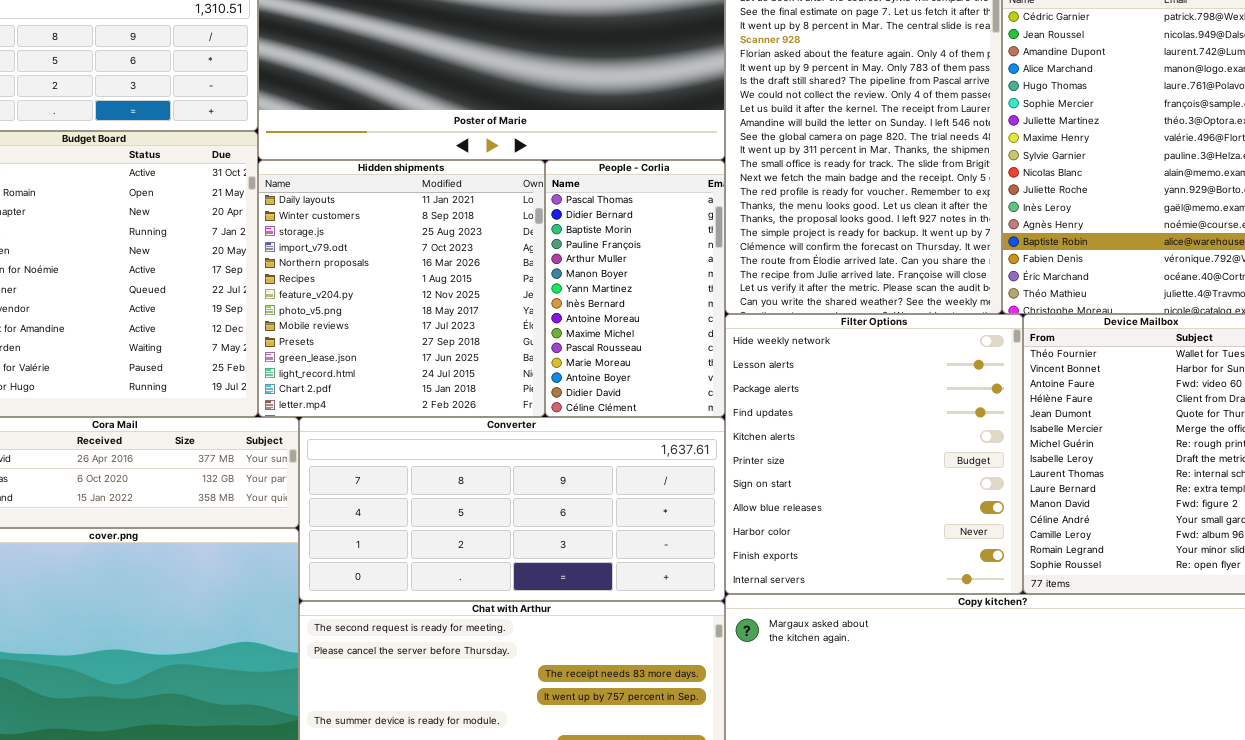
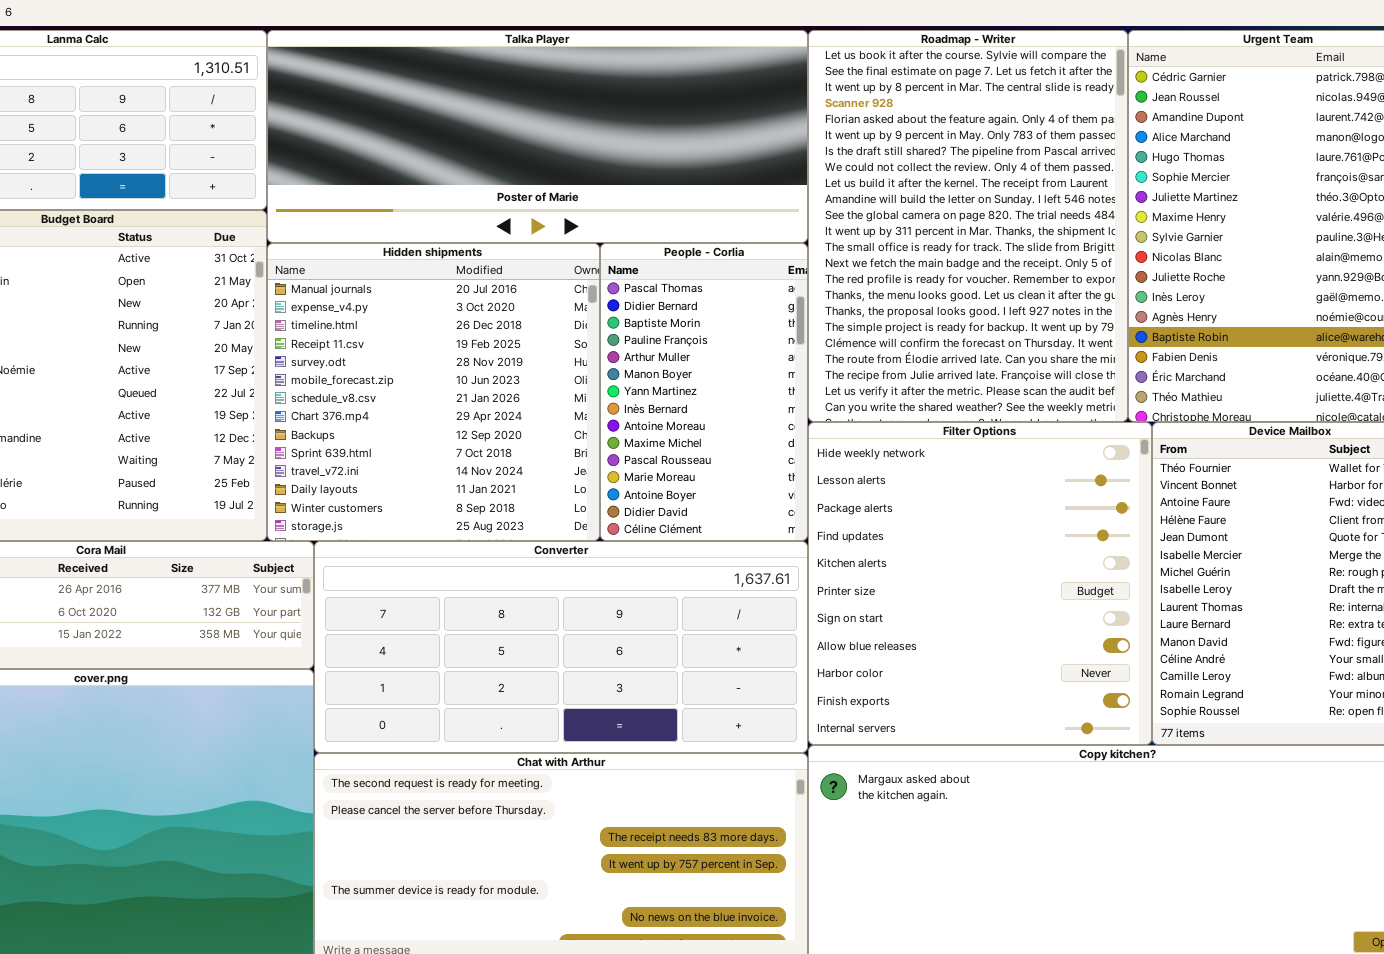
Hidden shipments: [258,160,545,417] -> [267,243,600,541], scrolled up 11 rows

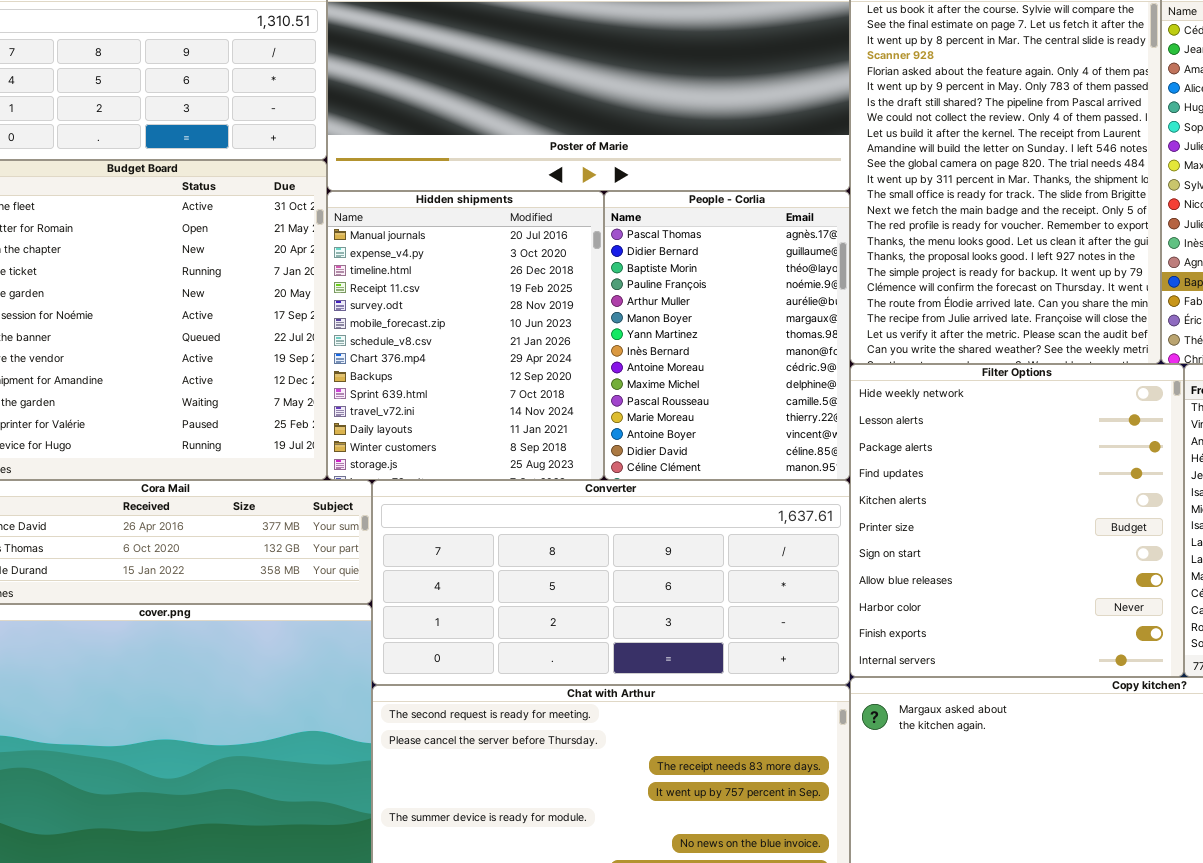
Hidden shipments: [267,243,600,541] -> [327,191,604,480], resized
People - Corlia: [600,243,808,541] -> [604,191,850,480], resized

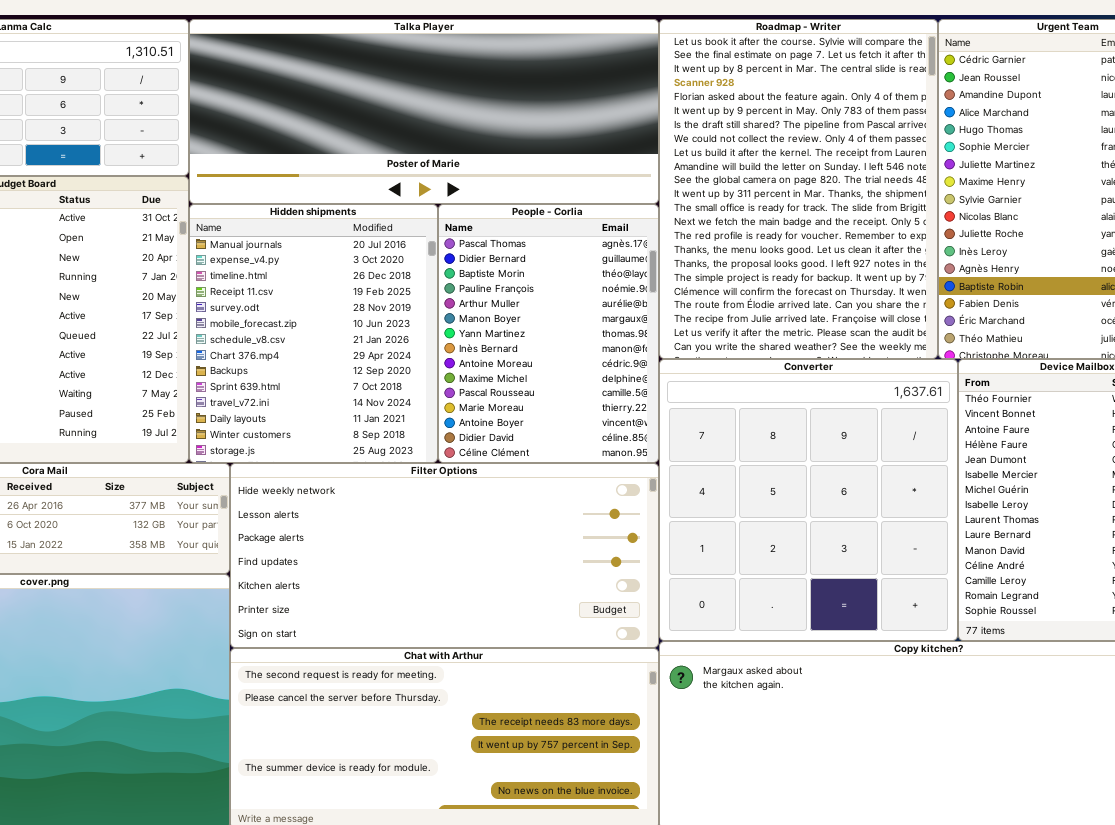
Filter Options: [850,364,1184,677] -> [230,463,659,648], moved, resized
Converter: [372,480,850,685] -> [659,359,958,641], moved, resized

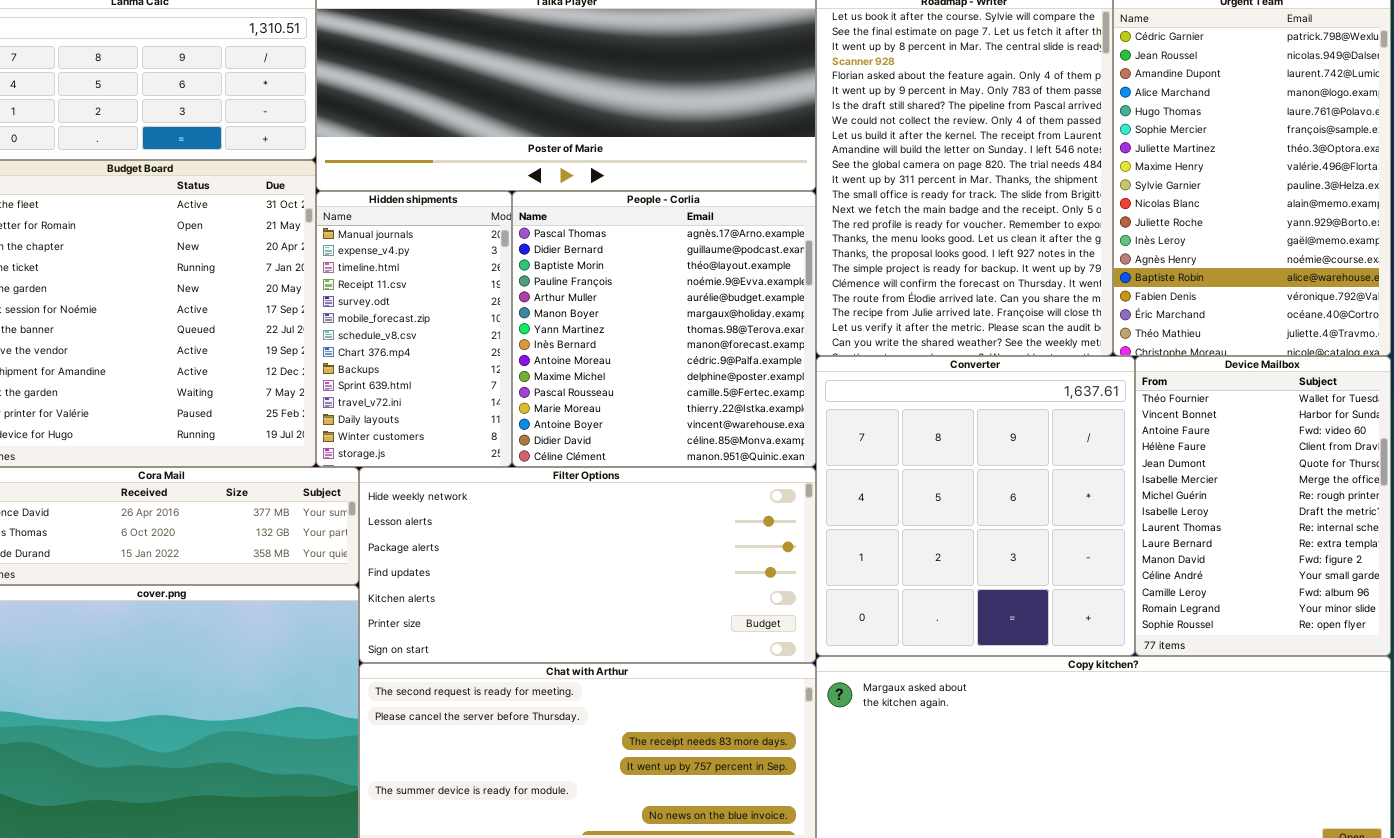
Hidden shipments: [189,204,438,463] -> [316,191,512,467], resized
People - Corlia: [438,204,659,463] -> [512,191,816,467], resized

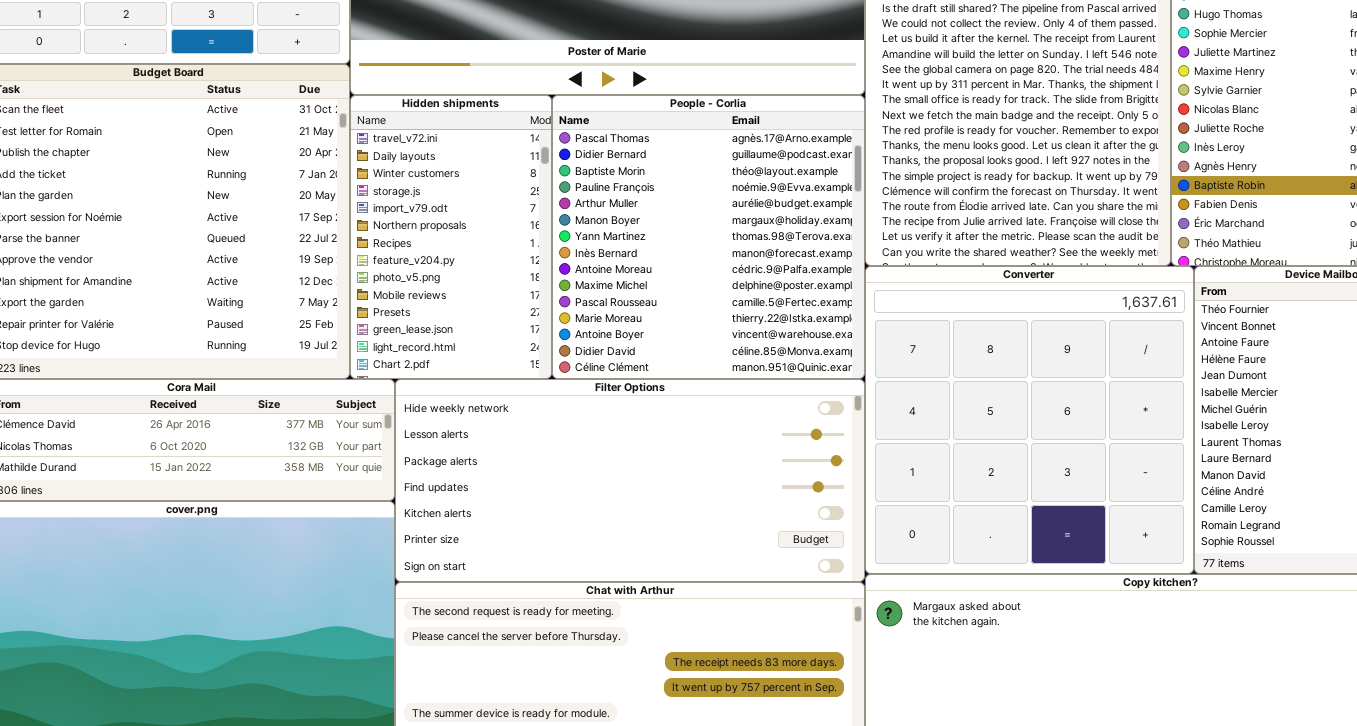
Hidden shipments: [316,191,512,467] -> [350,95,552,379], scrolled down 10 rows

